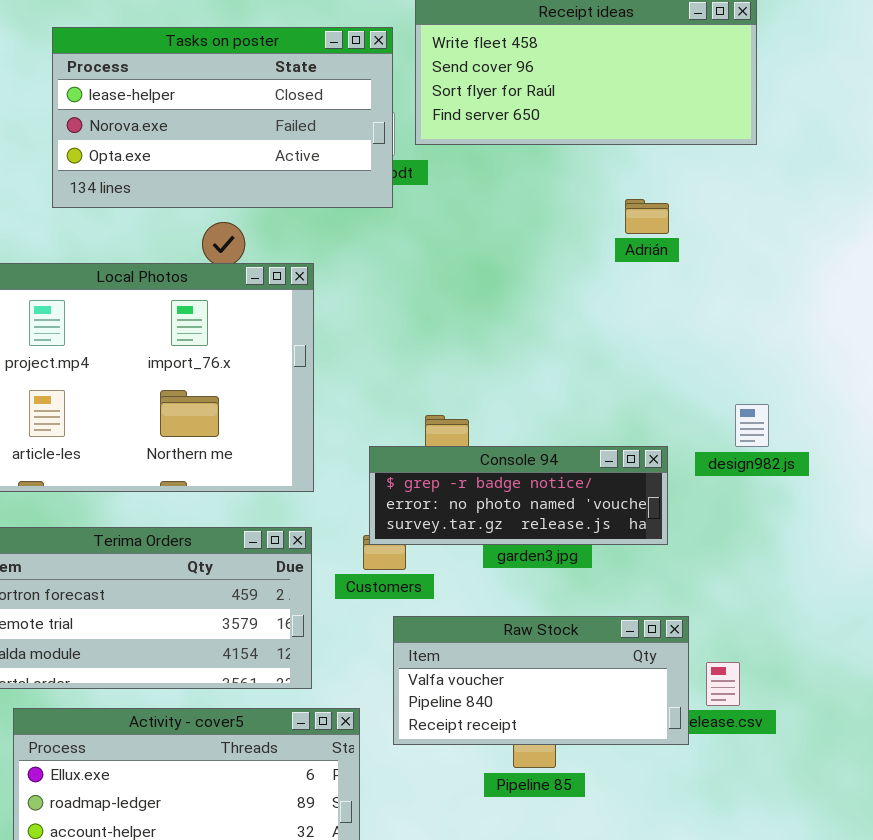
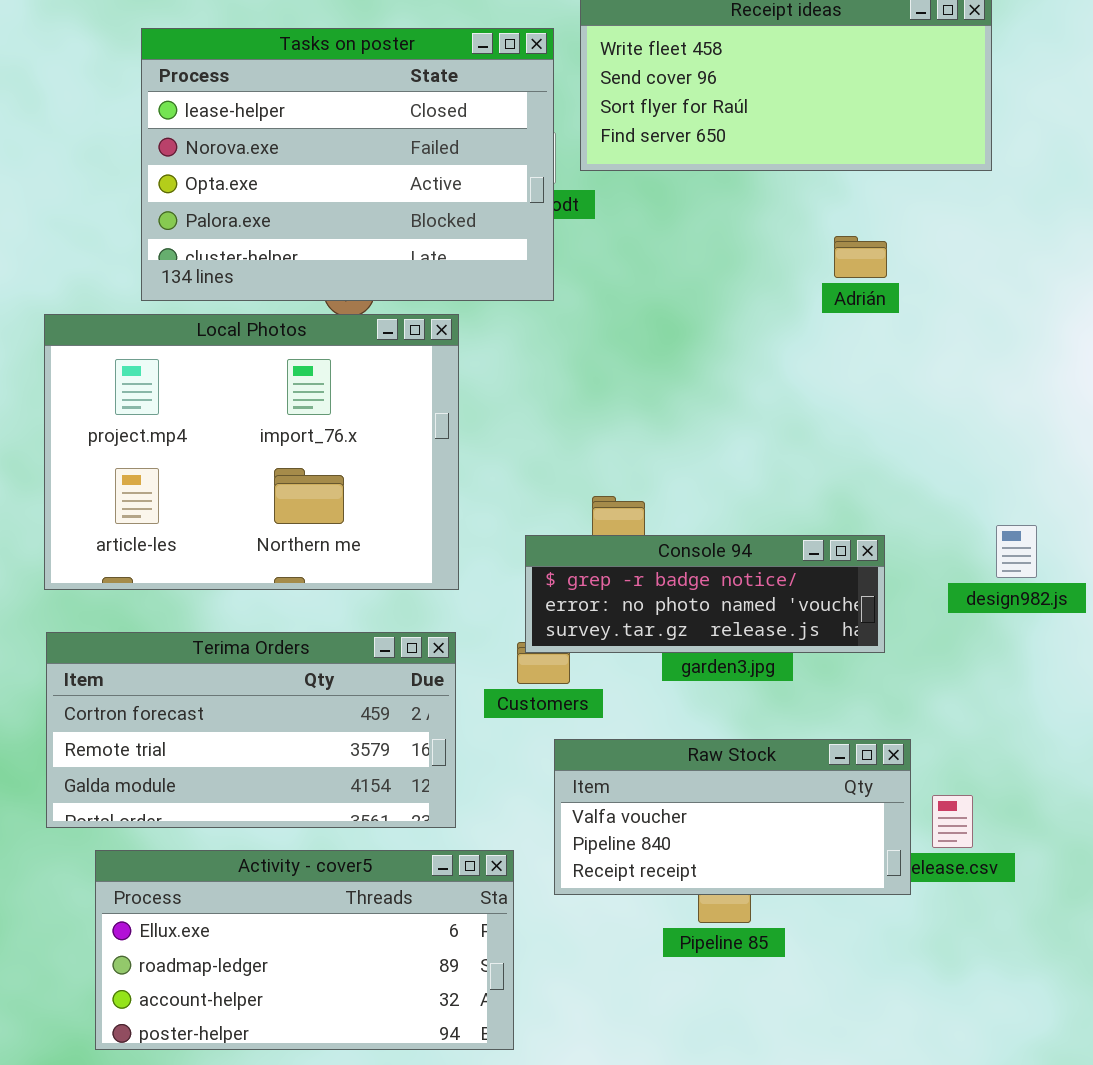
Tasks on poster: [52,27,393,208] -> [141,28,554,301], resized
design982.js: [735,404,769,447] -> [996,525,1037,578], moved

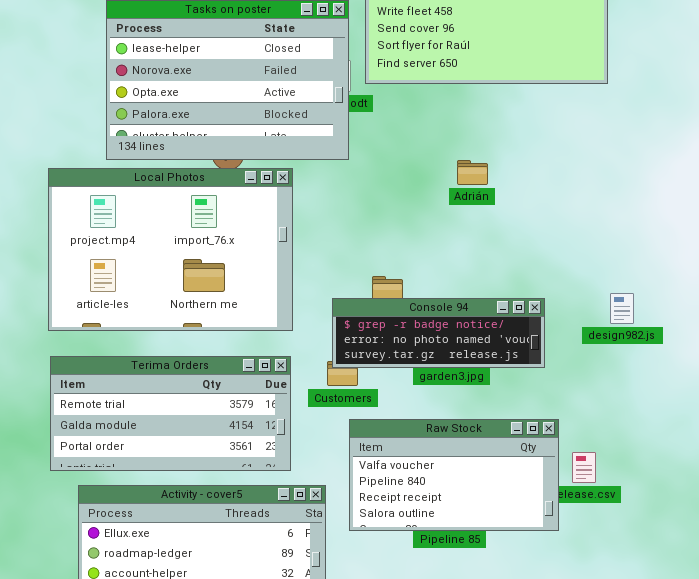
Adrián: [834,236,887,278] -> [457,160,488,185], moved
Terima Orders: [46,632,456,828] -> [50,356,291,471], scrolled down 1 row
Raw Stock: [554,739,911,895] -> [349,419,559,531], resized

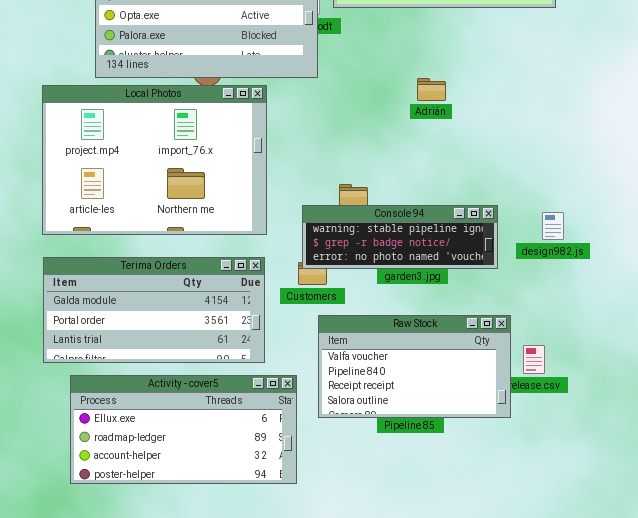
design982.js: [610,293,634,324] -> [542,212,564,240], moved
Console 94: [332,298,545,368] -> [302,205,498,269], scrolled up 1 row
Terima Orders: [50,356,291,471] -> [43,257,265,363], scrolled down 1 row

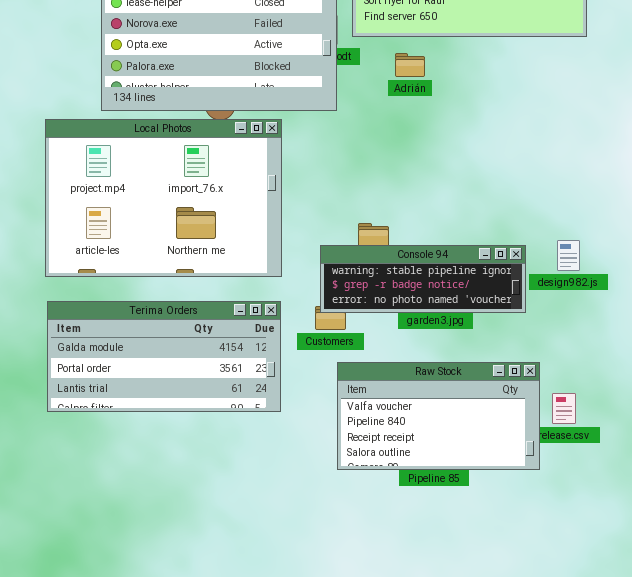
Adrián: [417,78,446,101] -> [395,53,425,77], moved
design982.js: [542,212,564,240] -> [557,240,580,271], moved
Activity - cover5: [70,375,297,484] -> none, closed

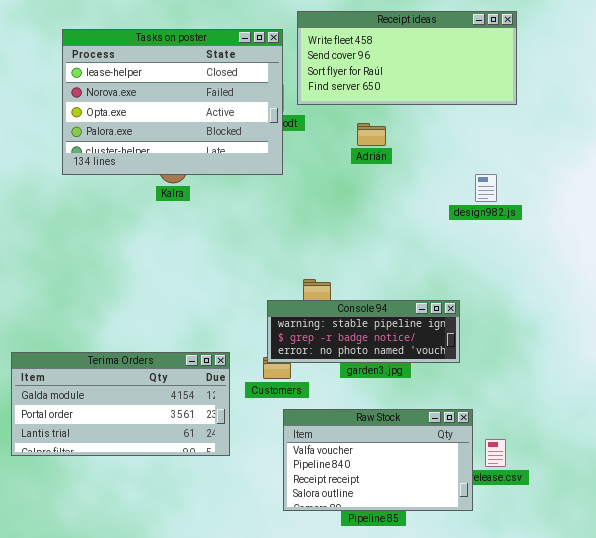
Adrián: [395,53,425,77] -> [357,123,386,146], moved
Local Photos: [45,119,282,277] -> none, closed
design982.js: [557,240,580,271] -> [475,174,497,202], moved

